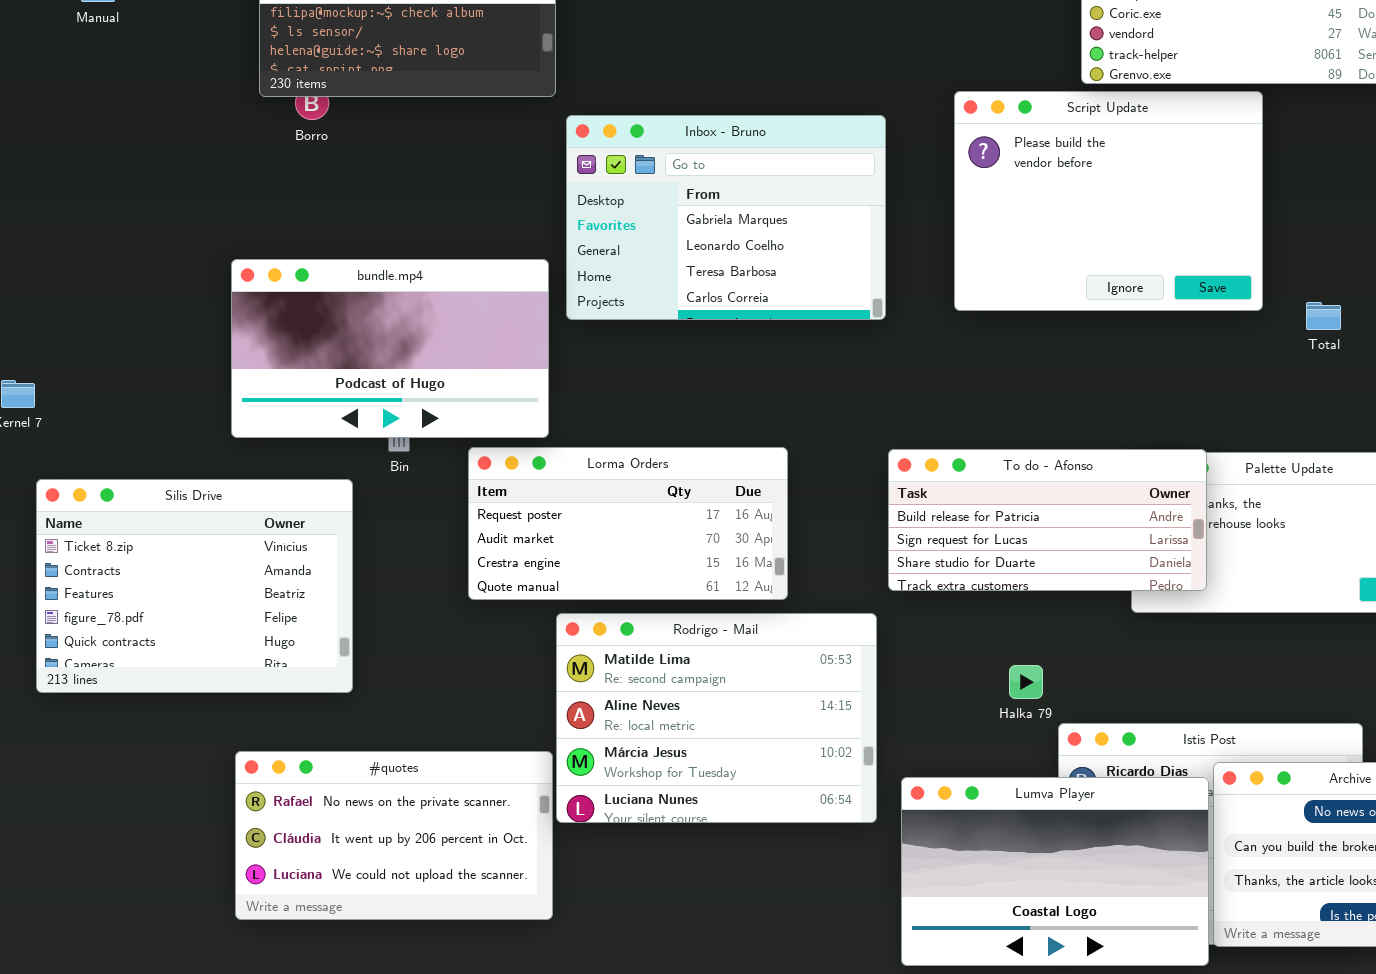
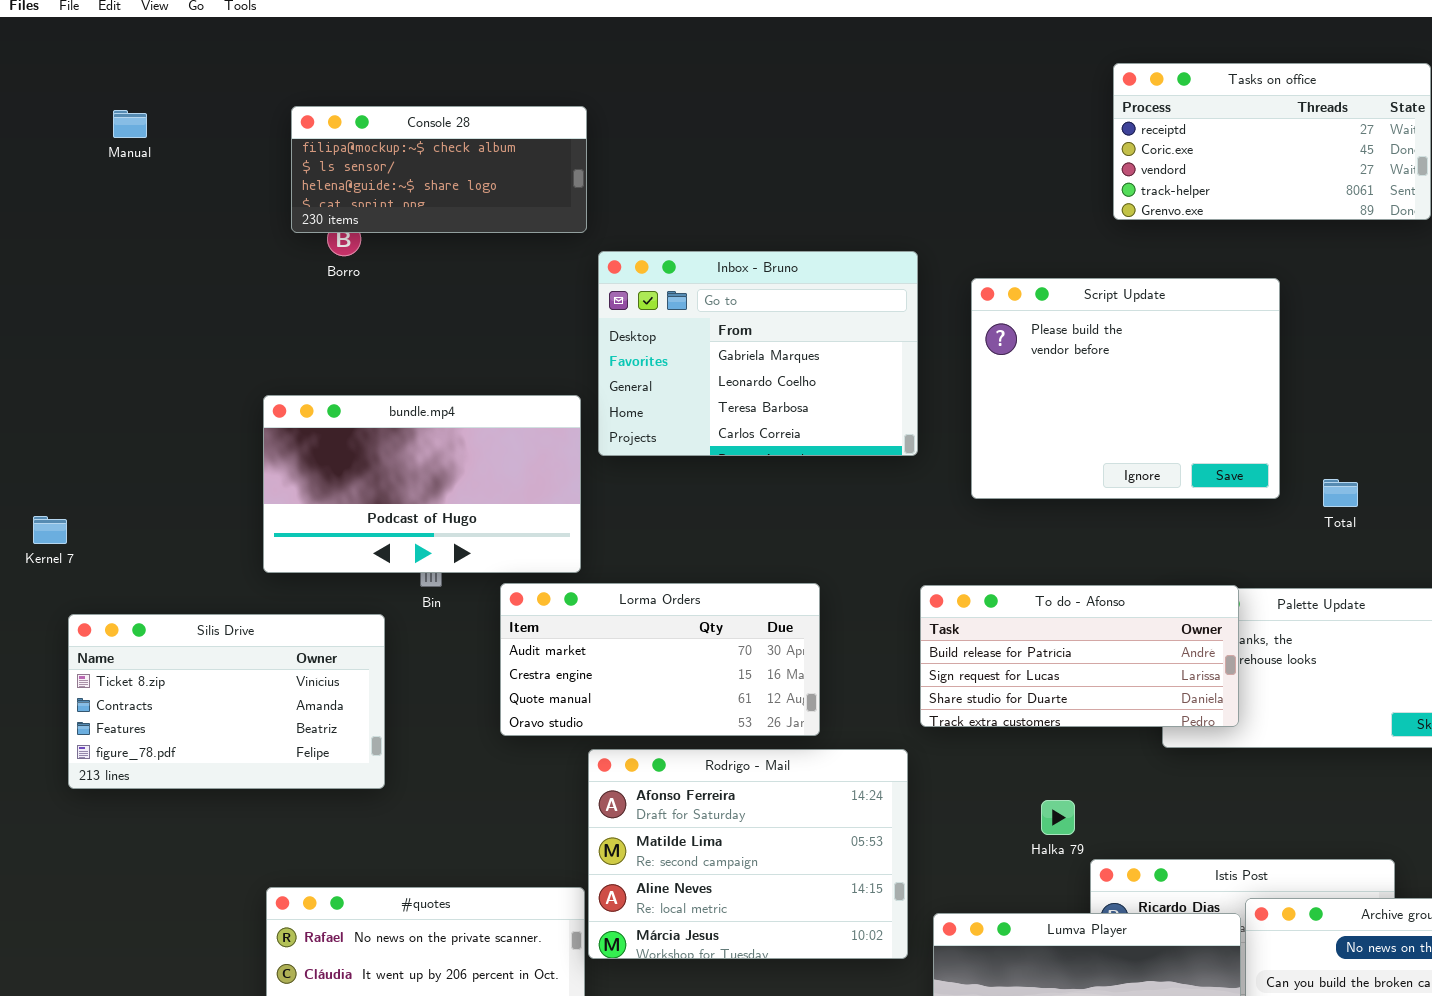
Script Update: [954,91,1263,311] -> [971,278,1280,499], moved
Total: [1306,302,1341,330] -> [1323,479,1358,507], moved
Lorma Orders: [468,447,788,600] -> [500,583,820,736], scrolled down 1 row
Silis Drive: [36,479,353,693] -> [68,614,385,789], resized
Rodrigo - Mail: [556,613,877,823] -> [588,749,908,959], scrolled up 1 row

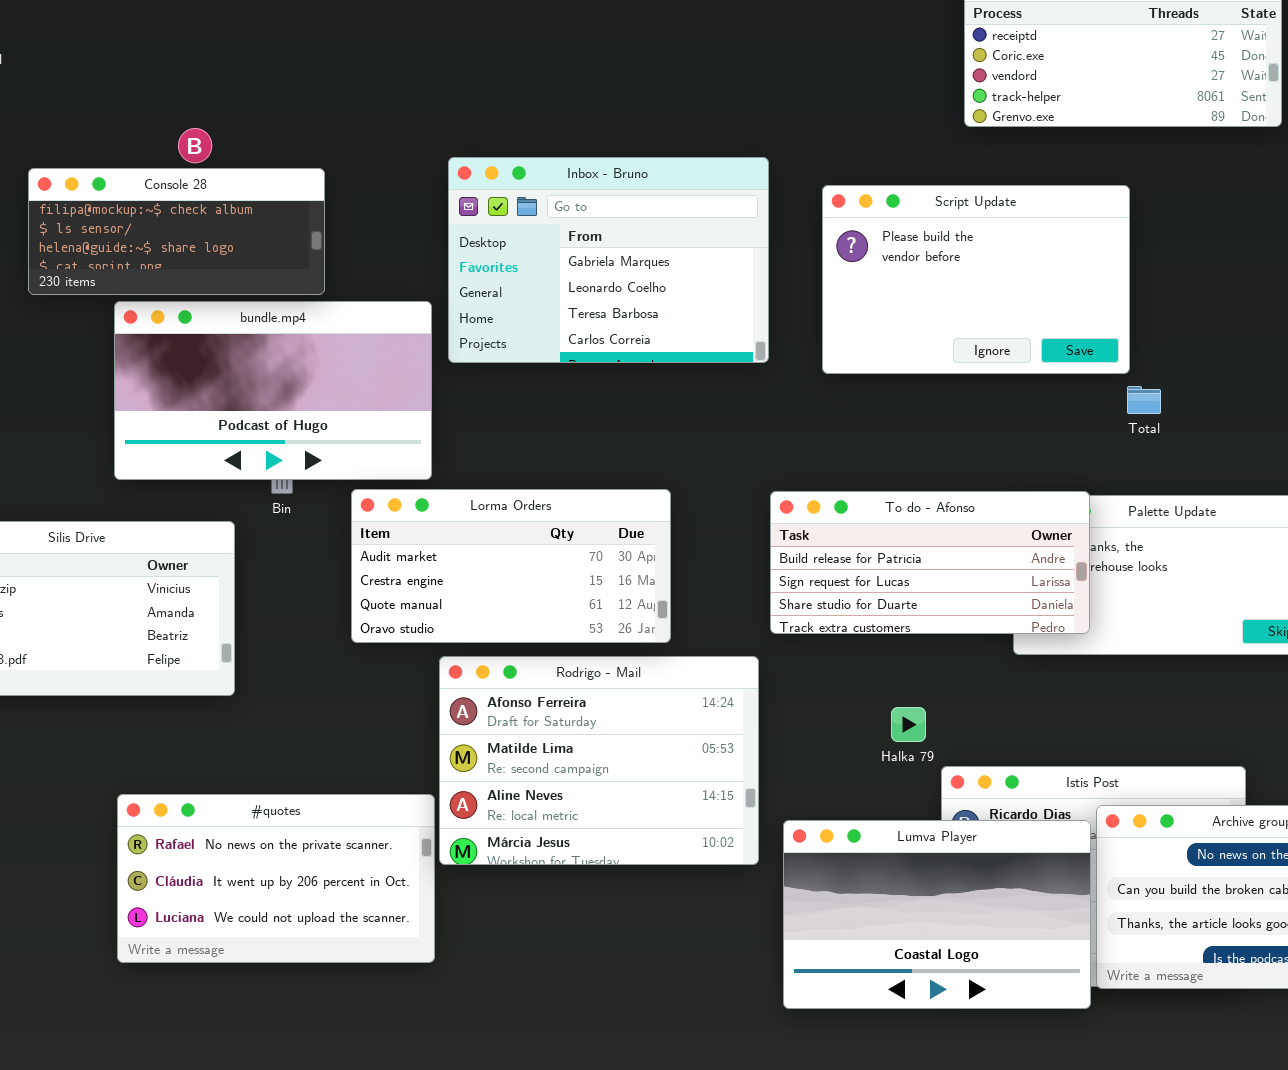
Console 28: [291,106,587,233] -> [28,168,325,295], moved
Script Update: [971,278,1280,499] -> [822,185,1130,374], resized
Total: [1323,479,1358,507] -> [1127,386,1161,414], moved

